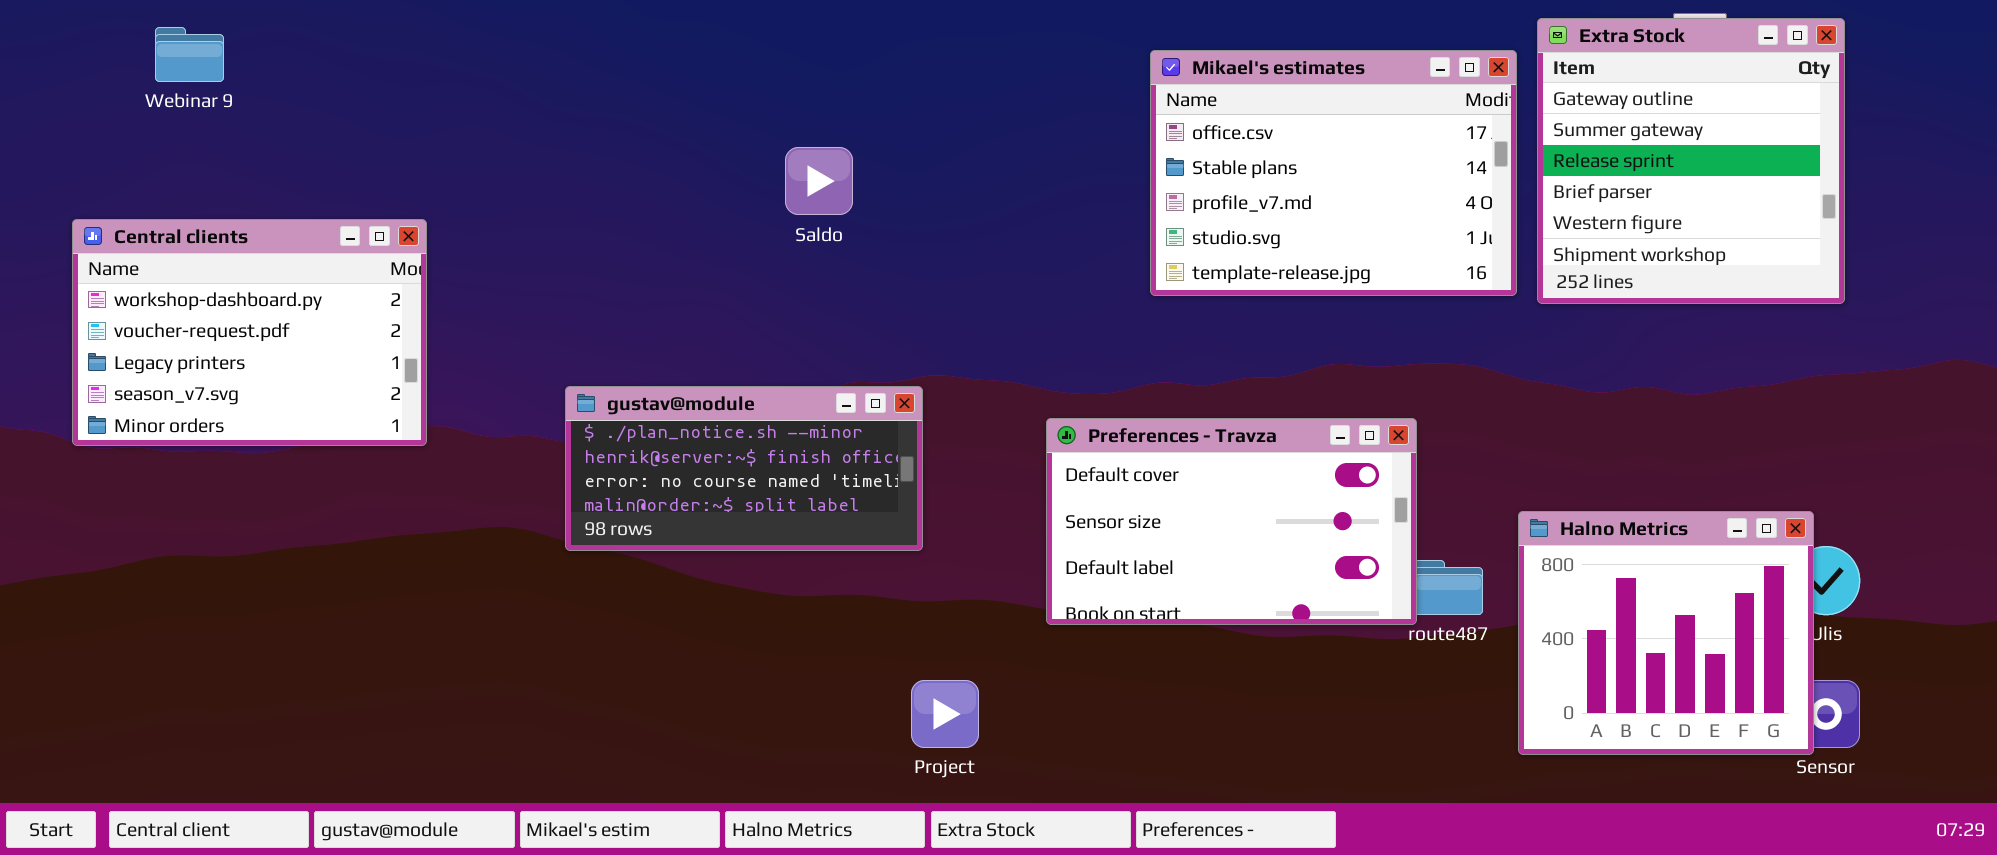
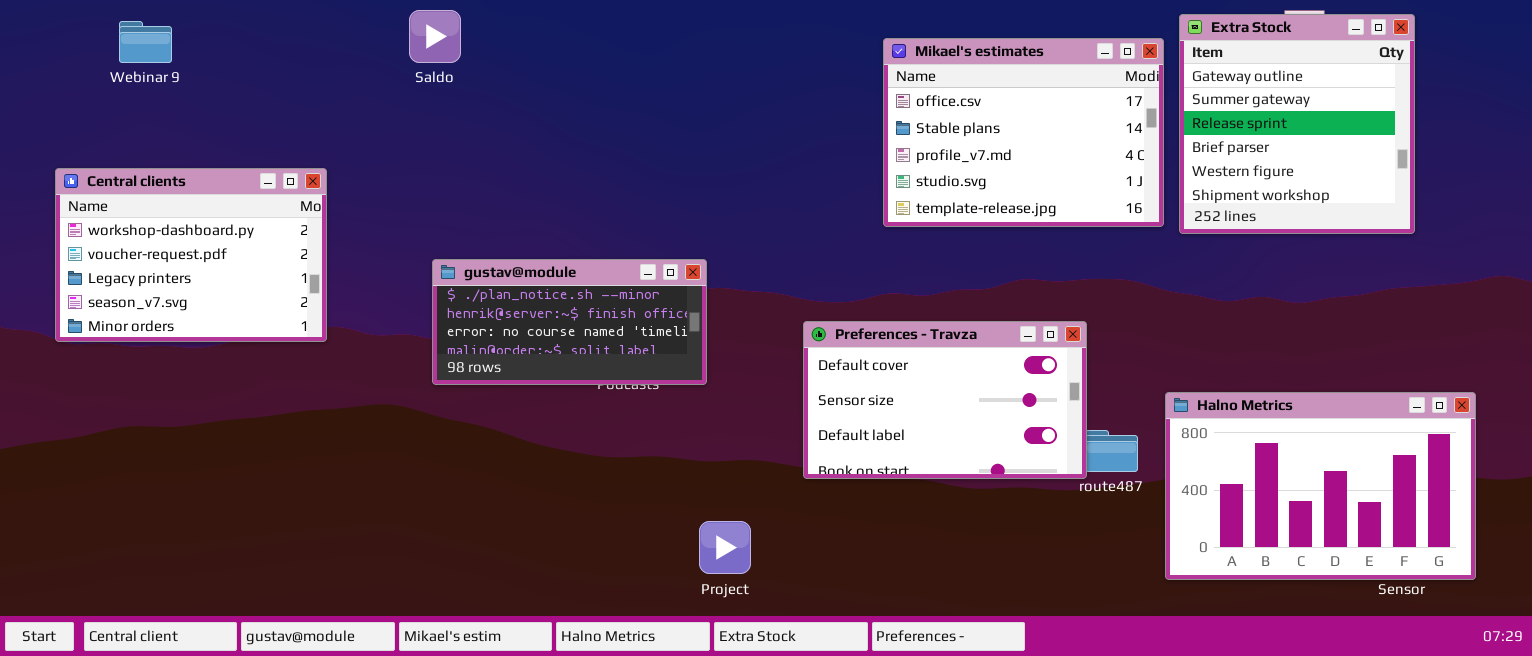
Saldo: [785,147,853,215] -> [409,10,461,63], moved
gustav@module: [565,386,923,551] -> [432,259,707,385], moved
Halno Metrics: [1518,511,1814,755] -> [1165,392,1476,580], resized

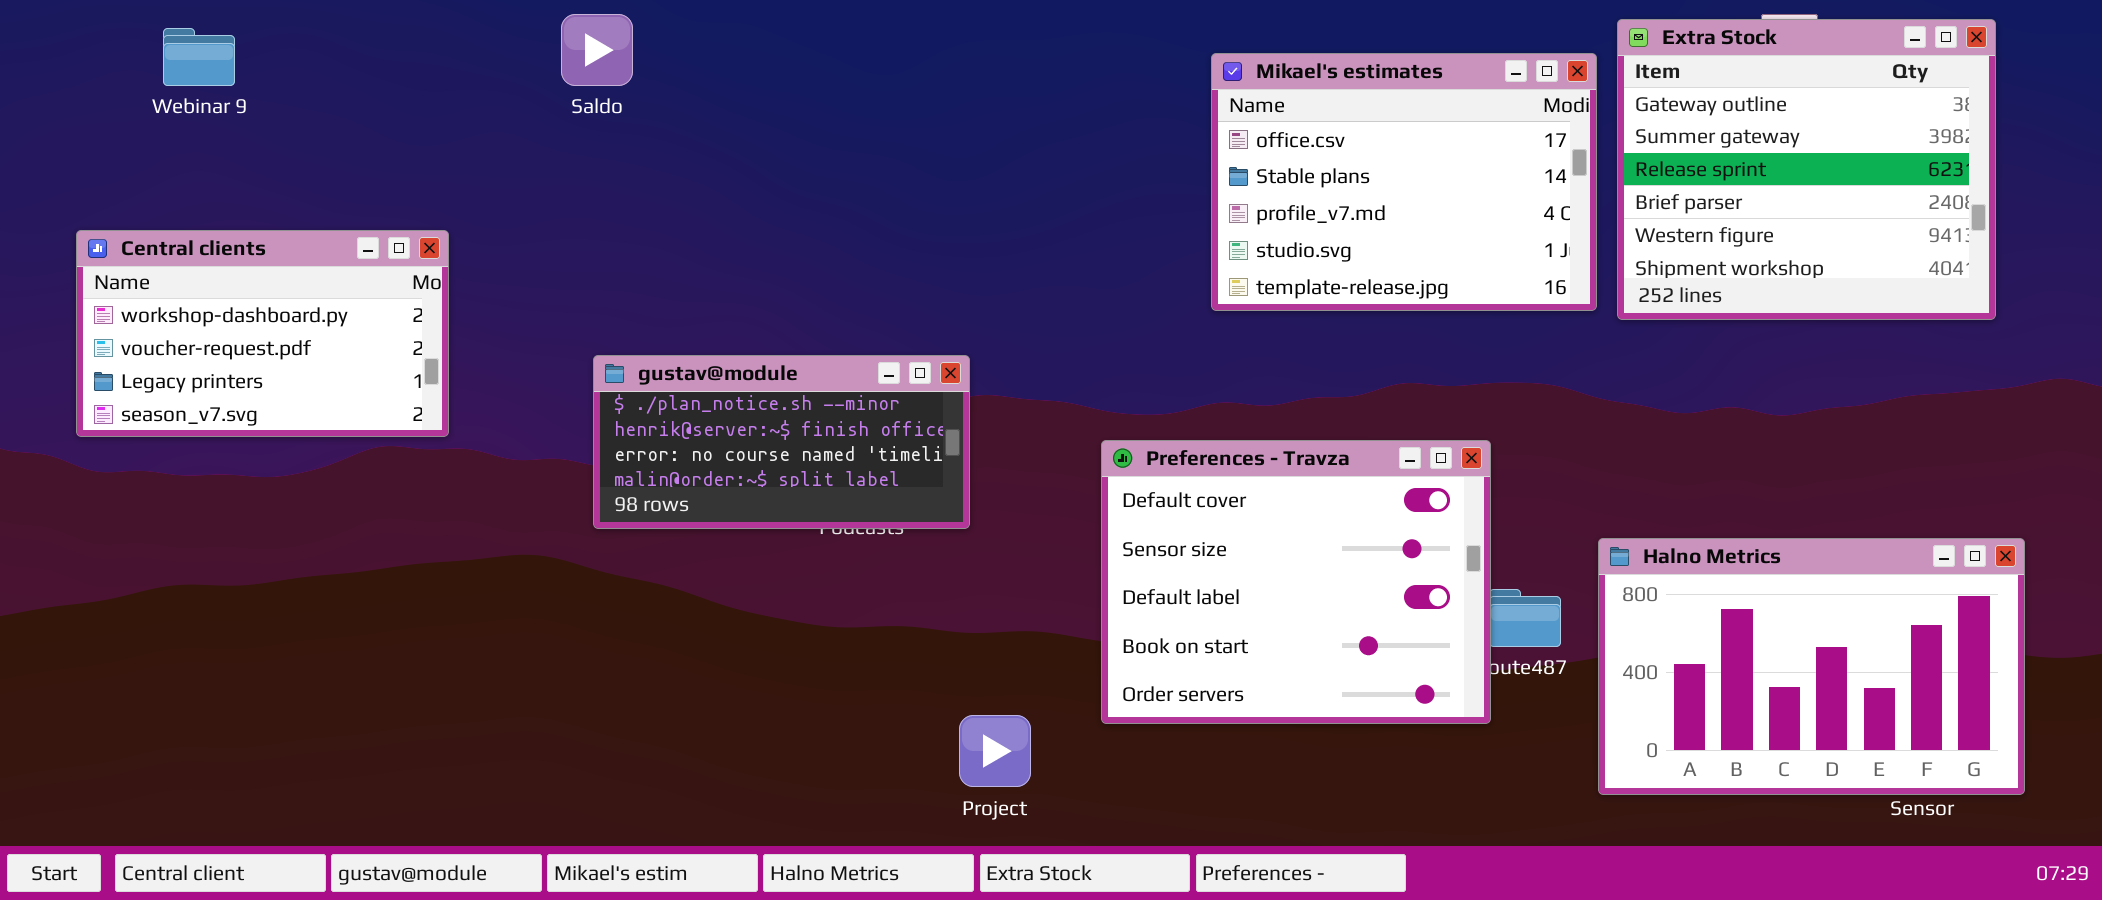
Extra Stock: [1179,14,1415,234] -> [1617,19,1996,320], resized
Central clients: [55,168,327,342] -> [76,230,449,437], resized
Preferences - Travza: [803,321,1087,479] -> [1101,440,1491,724], resized

